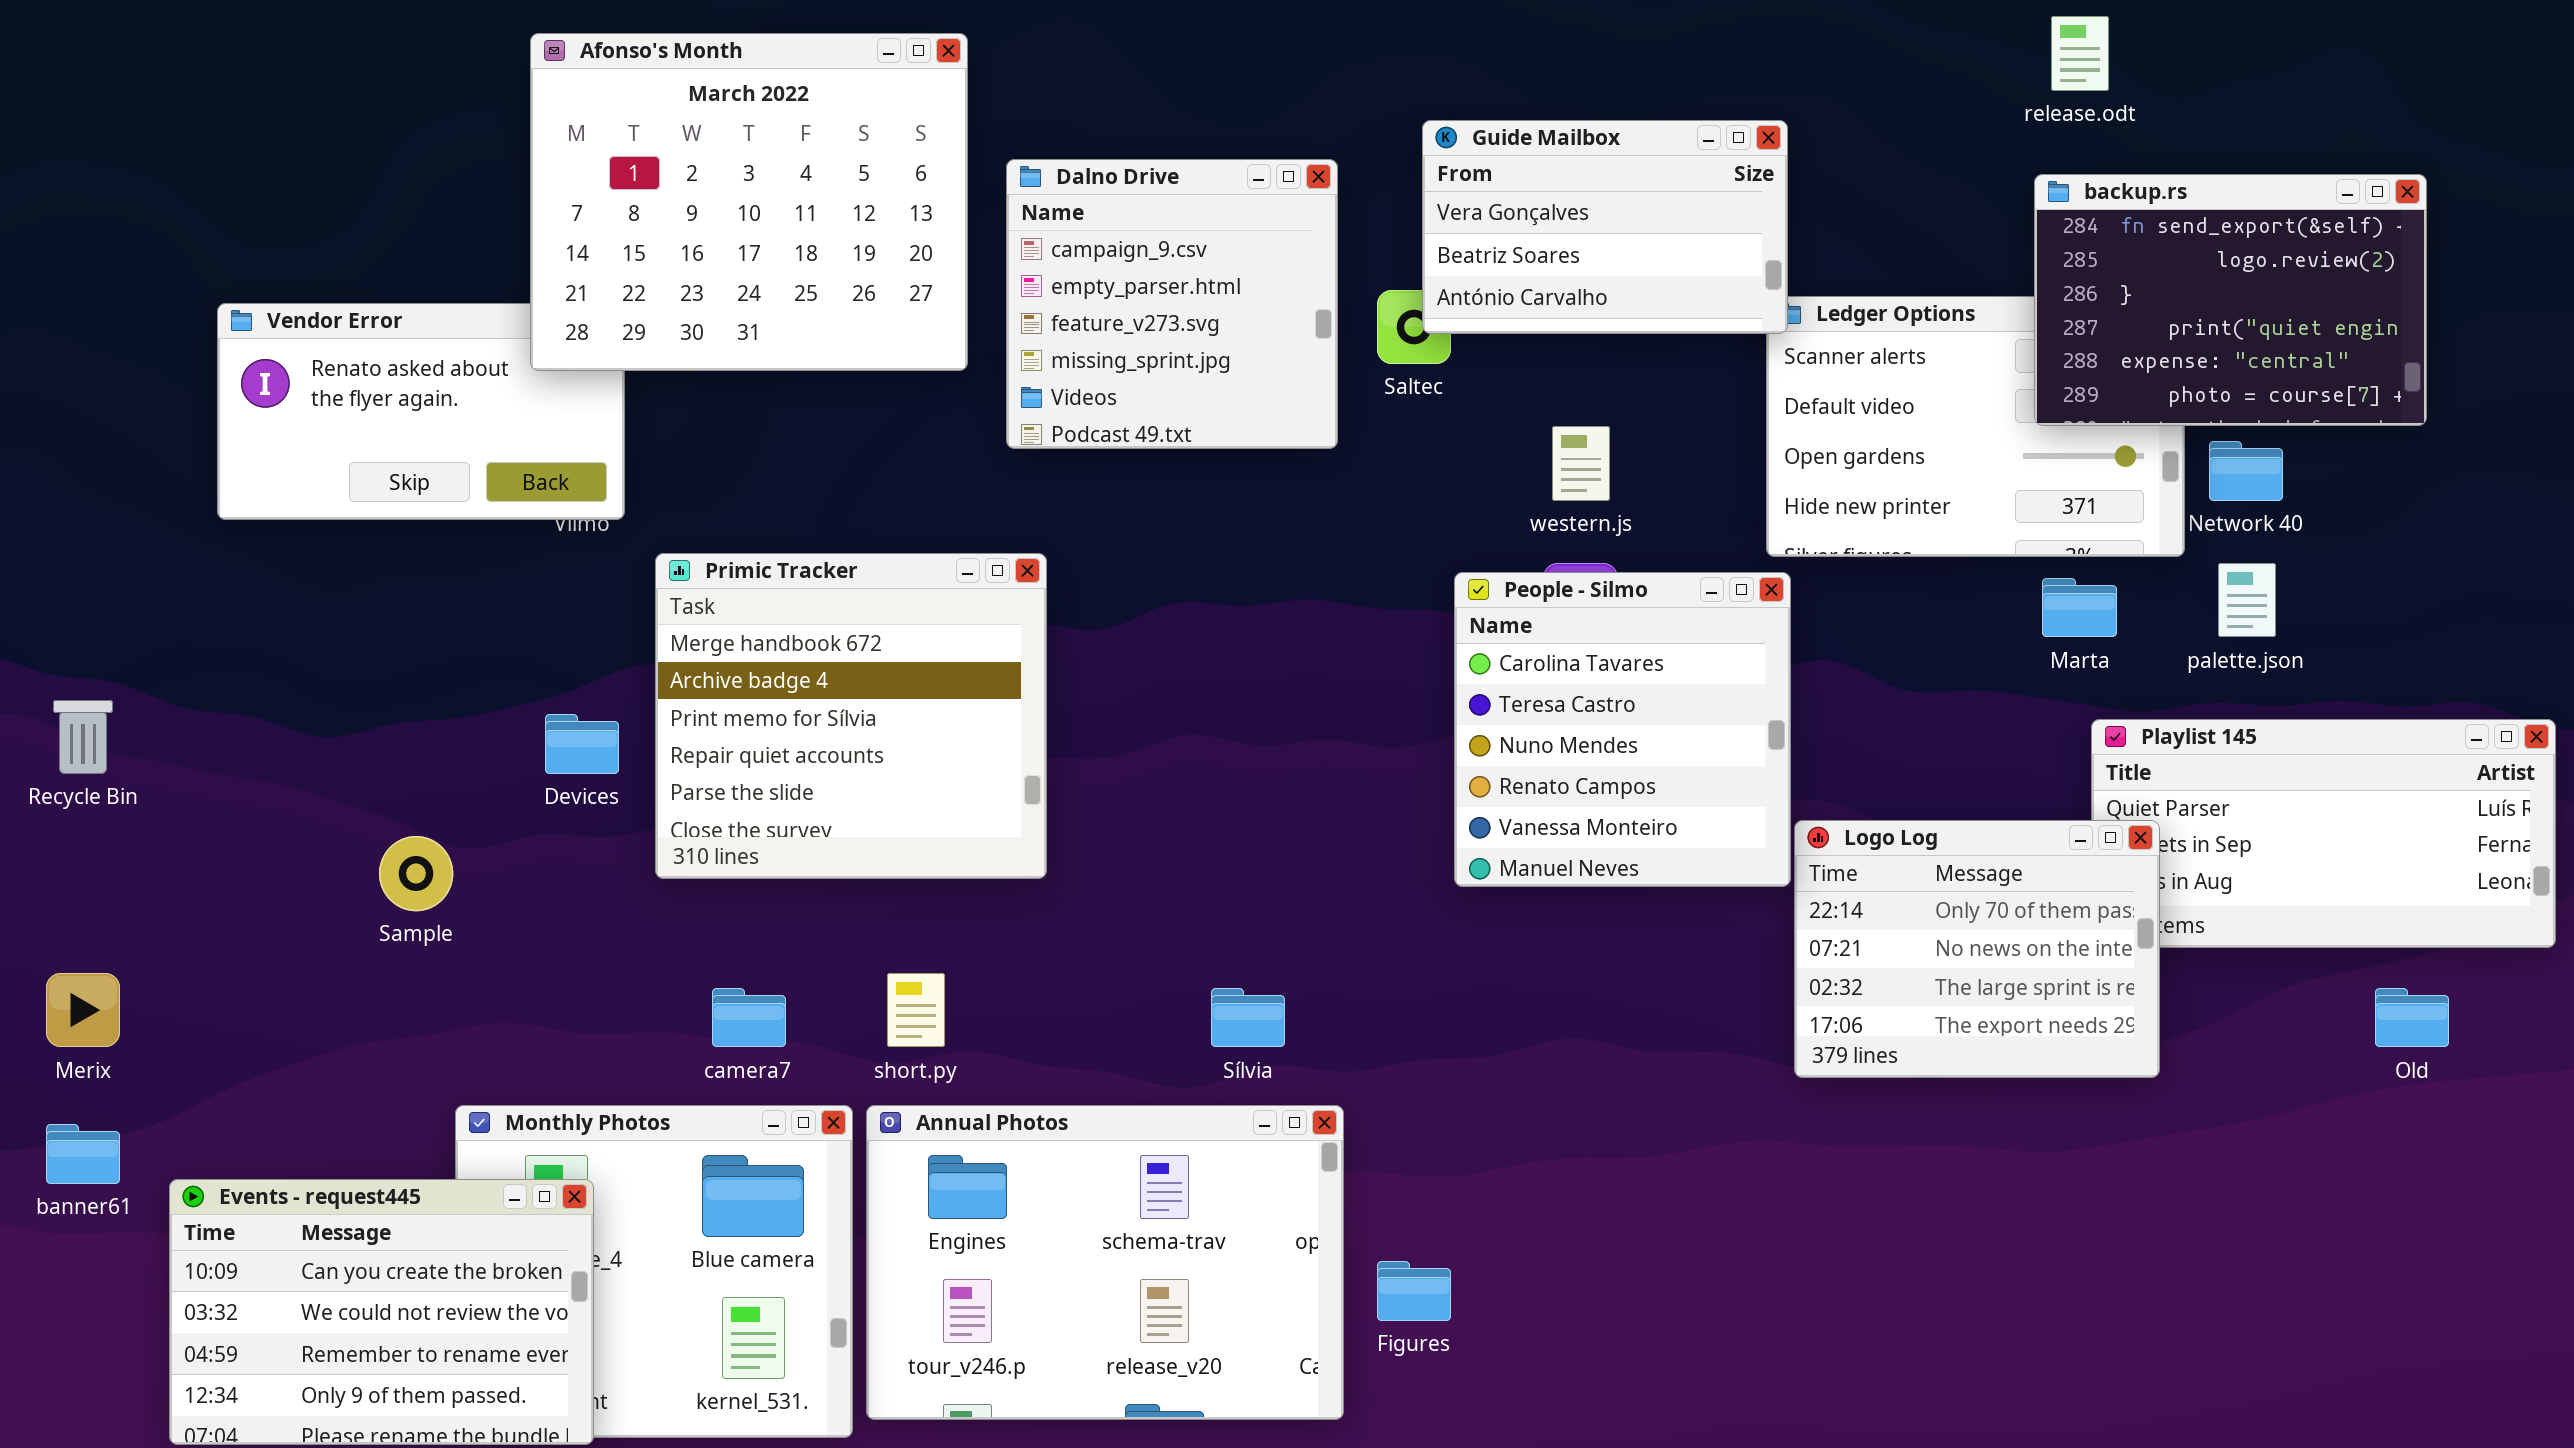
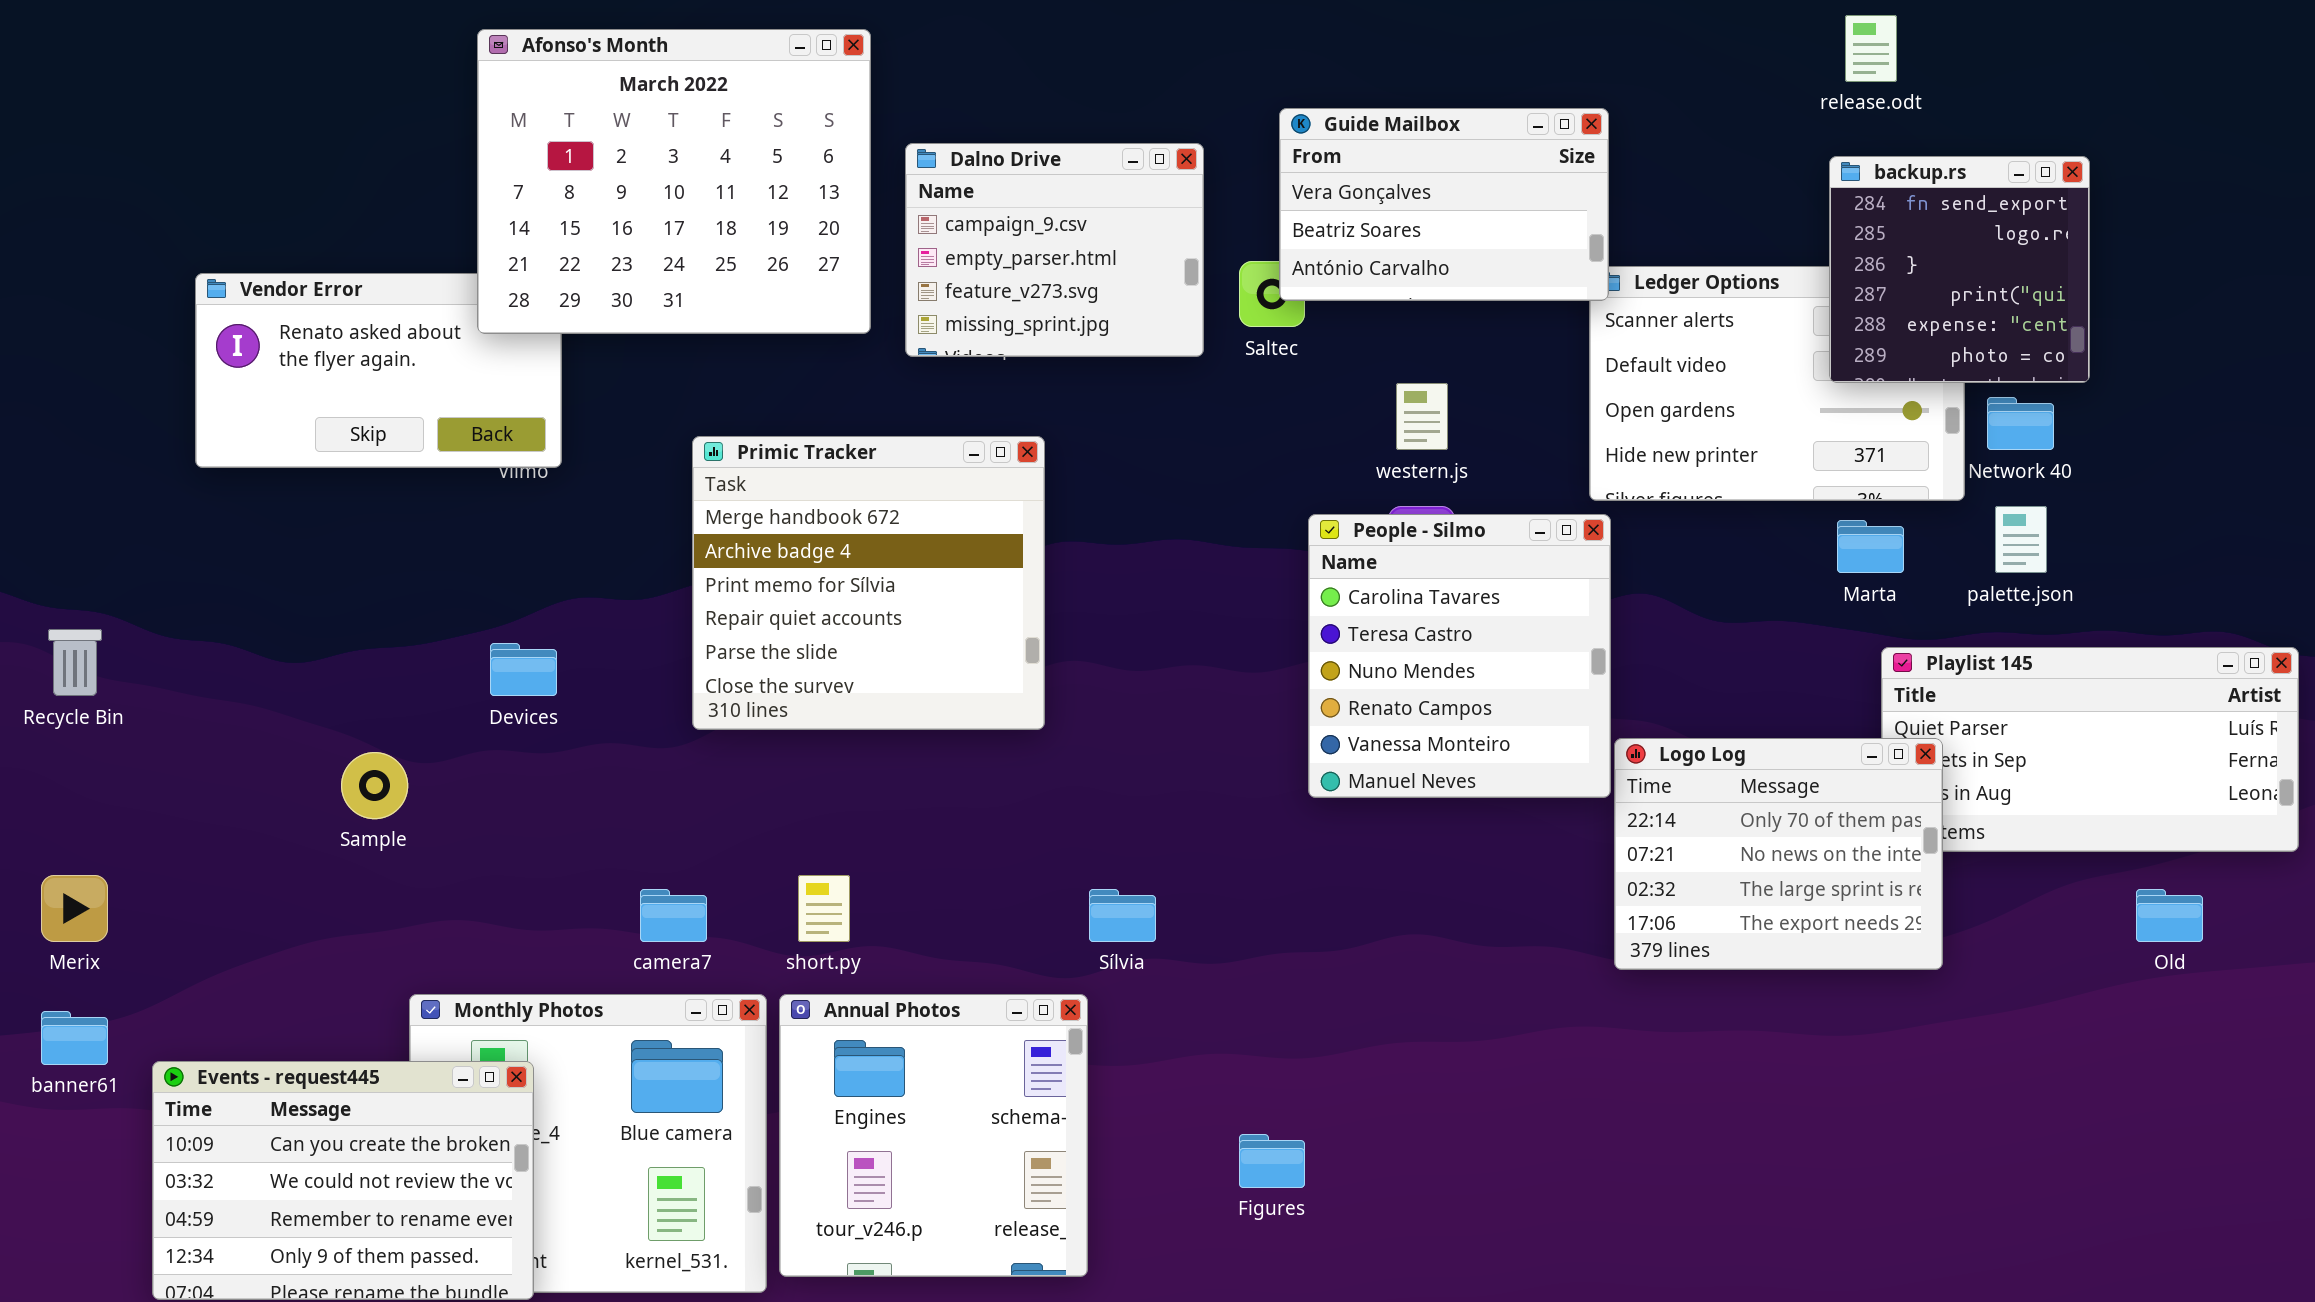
Dalno Drive: [1006,159,1338,449] -> [905,143,1204,357], resized
backup.rs: [2034,174,2427,426] -> [1829,156,2090,383], resized
Primic Tracker: [655,553,1047,879] -> [692,436,1045,730], moved
Annual Photos: [866,1105,1344,1420] -> [779,994,1088,1277], resized

